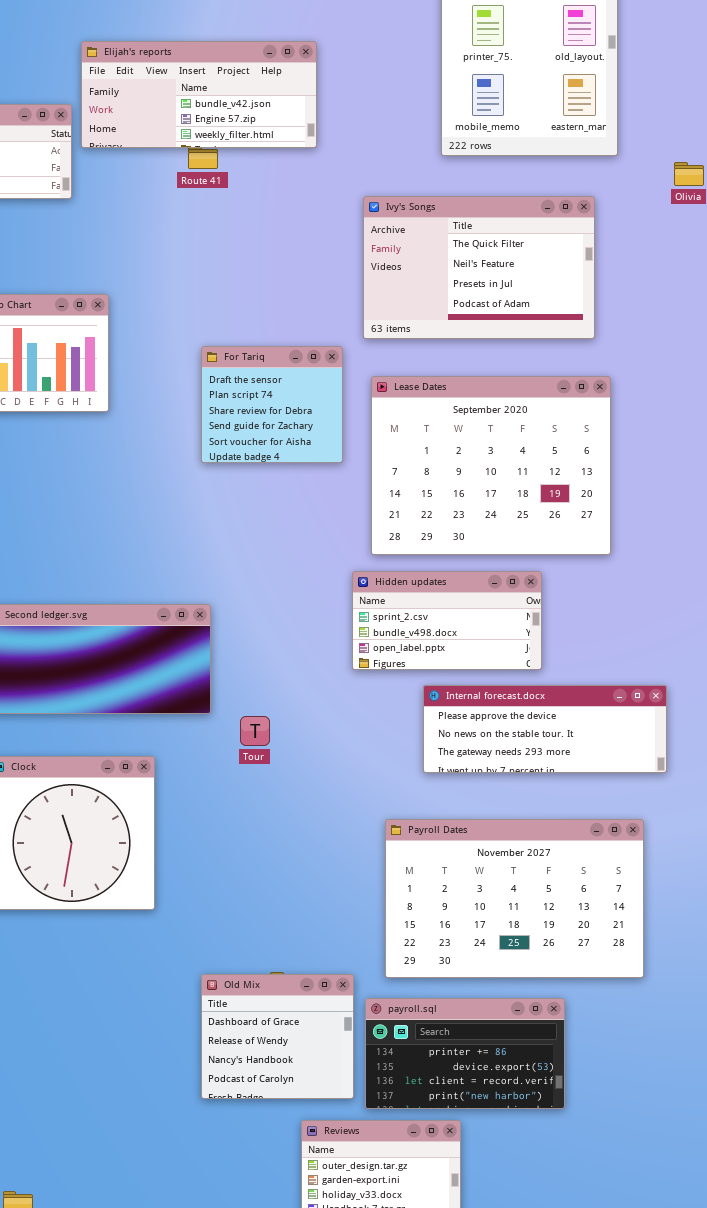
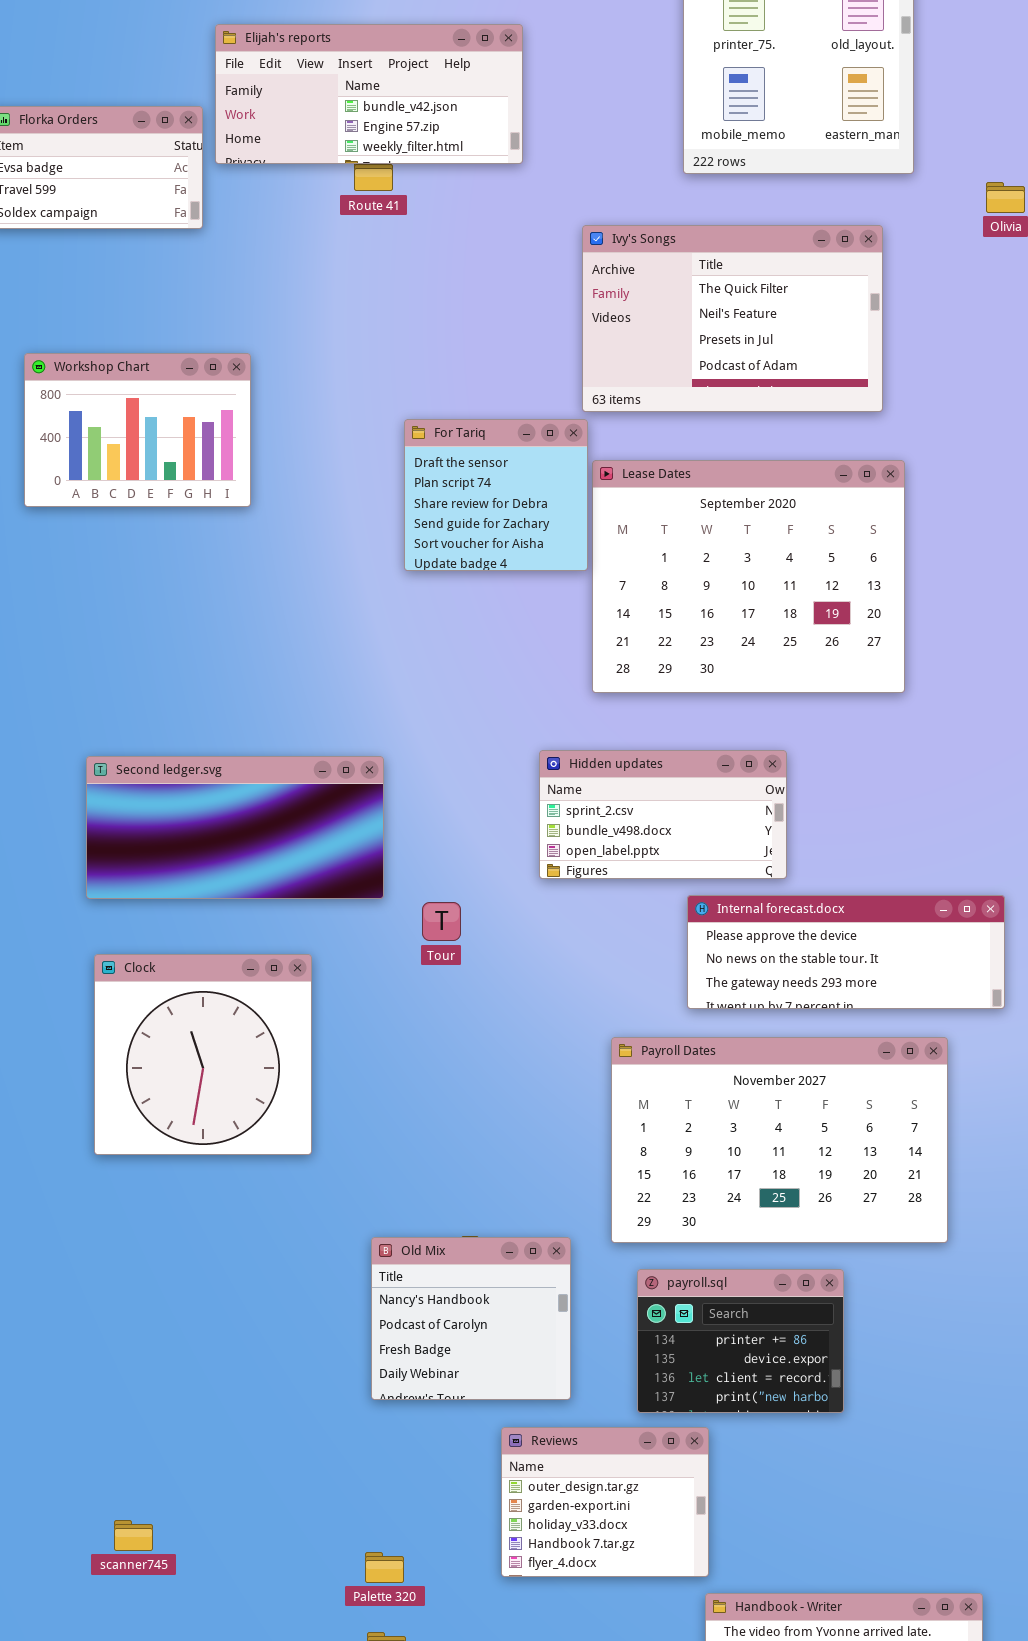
For Tariq: [201,346,343,463] -> [404,419,588,571], moved
Hidden updates: [352,571,542,670] -> [539,750,787,879], moved
Internal forecast.docx: [423,685,667,773] -> [687,895,1005,1009], moved
Old Mix: [201,974,354,1099] -> [371,1237,571,1400], scrolled down 2 rows
payroll.sql: [365,998,565,1109] -> [637,1269,844,1413], resized

